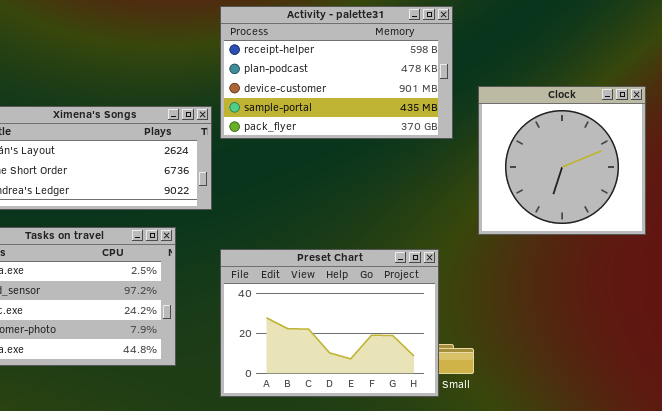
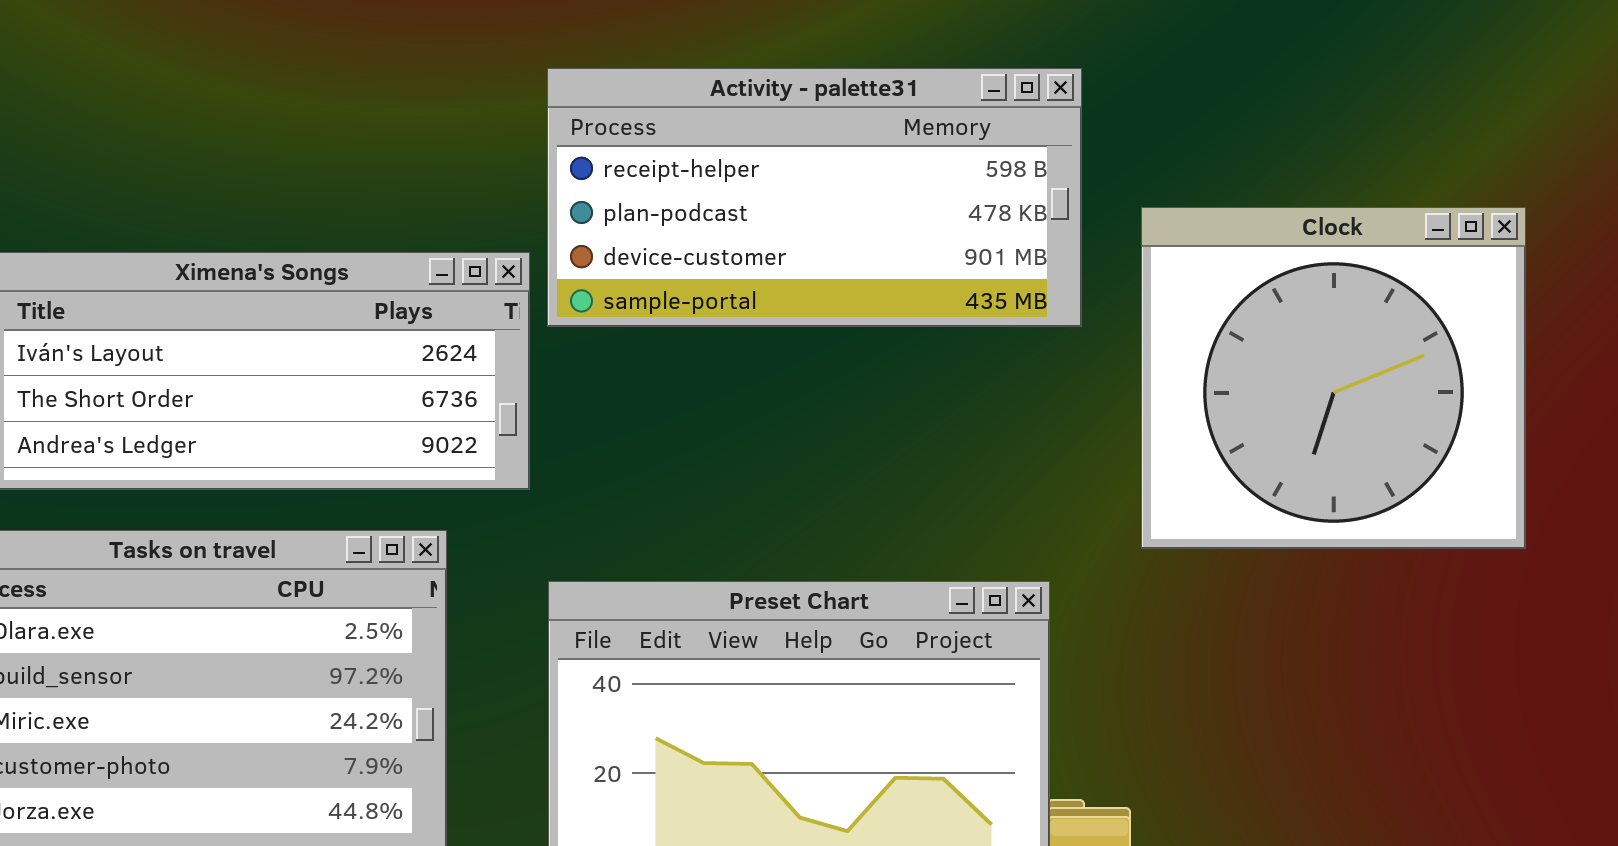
Activity - palette31: [220,6,453,139] -> [547,68,1082,327], resized

